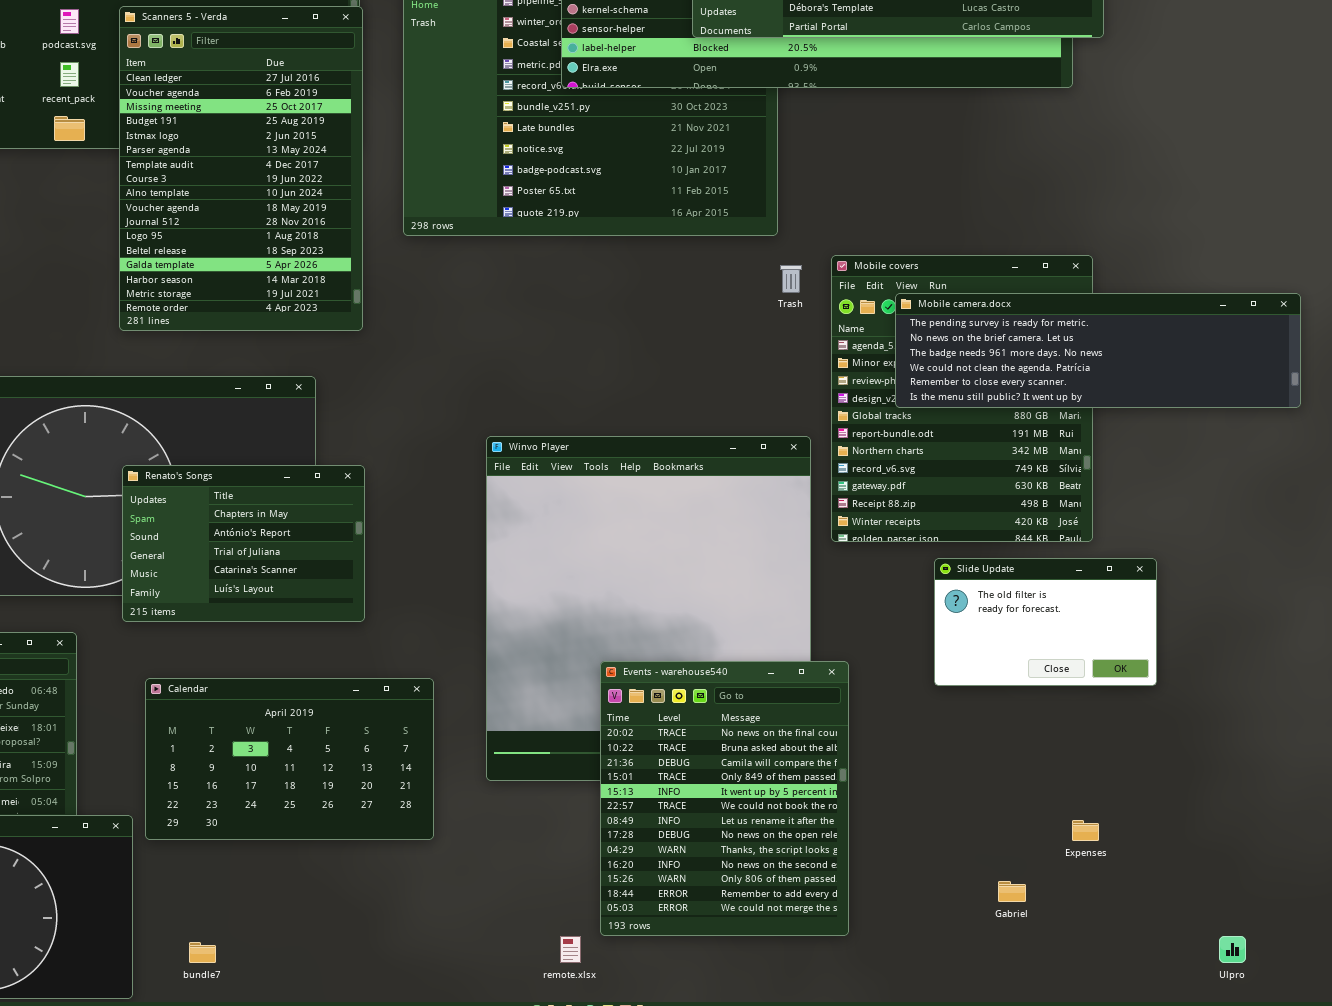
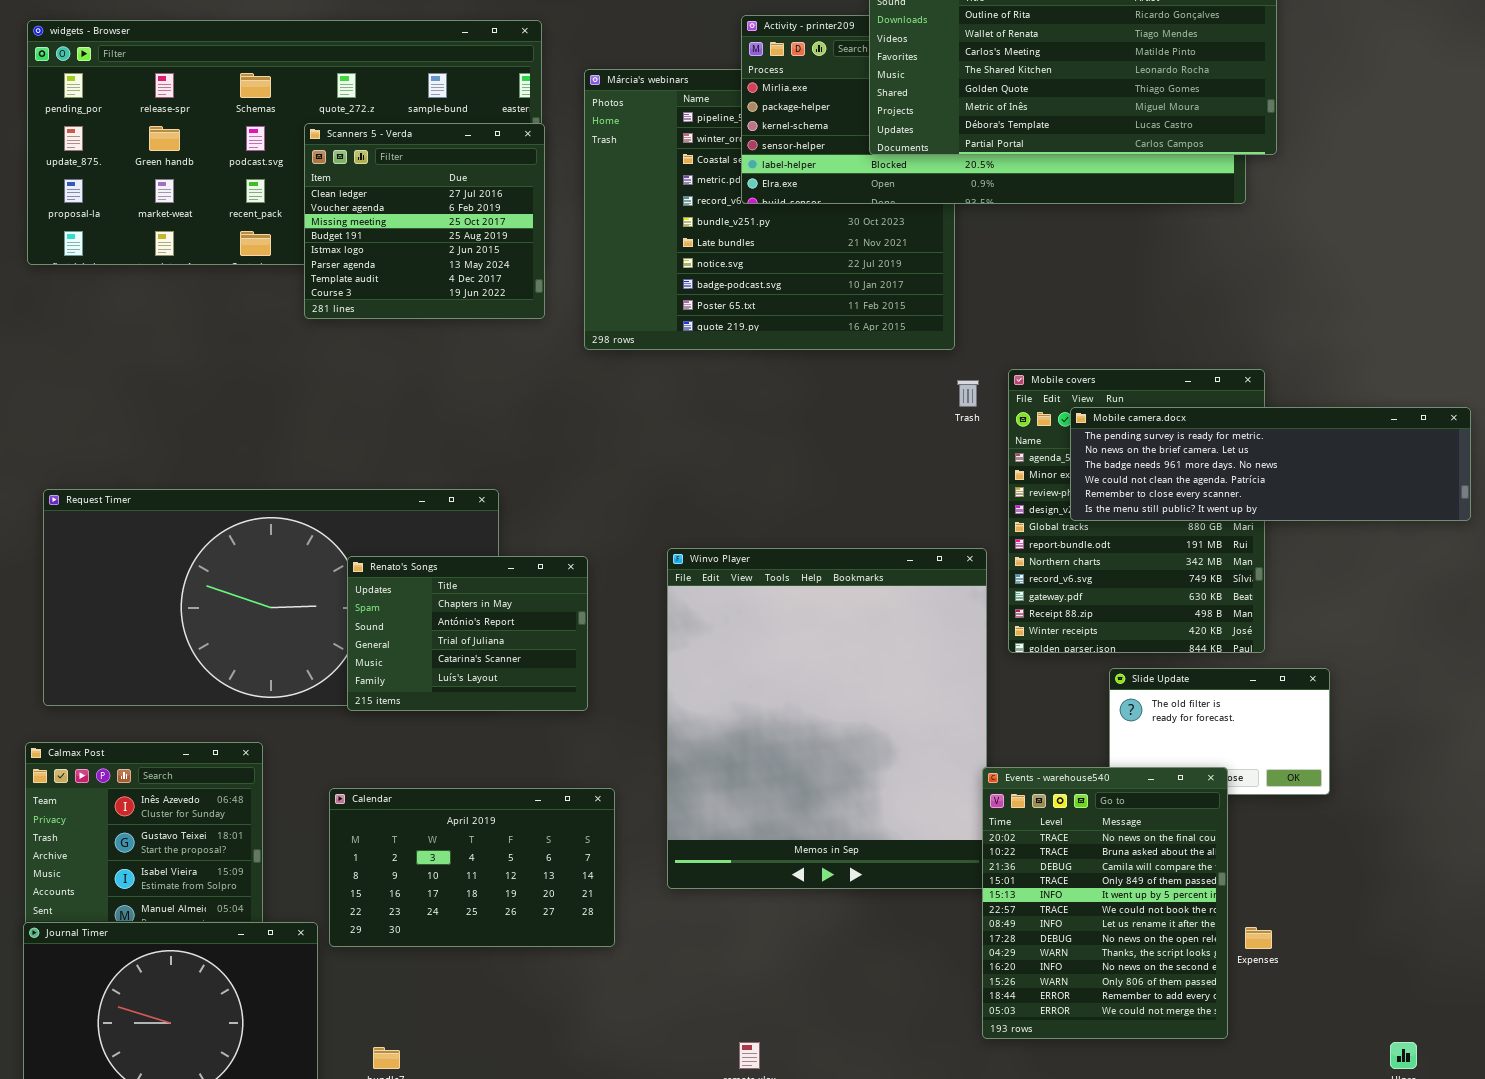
Scanners 5 - Verda: [119,6,363,331] -> [304,123,545,319], resized
Renato's Songs: [122,465,365,622] -> [347,556,588,711], moved
Events - warehouse540: [600,661,849,936] -> [982,767,1228,1039], moved

